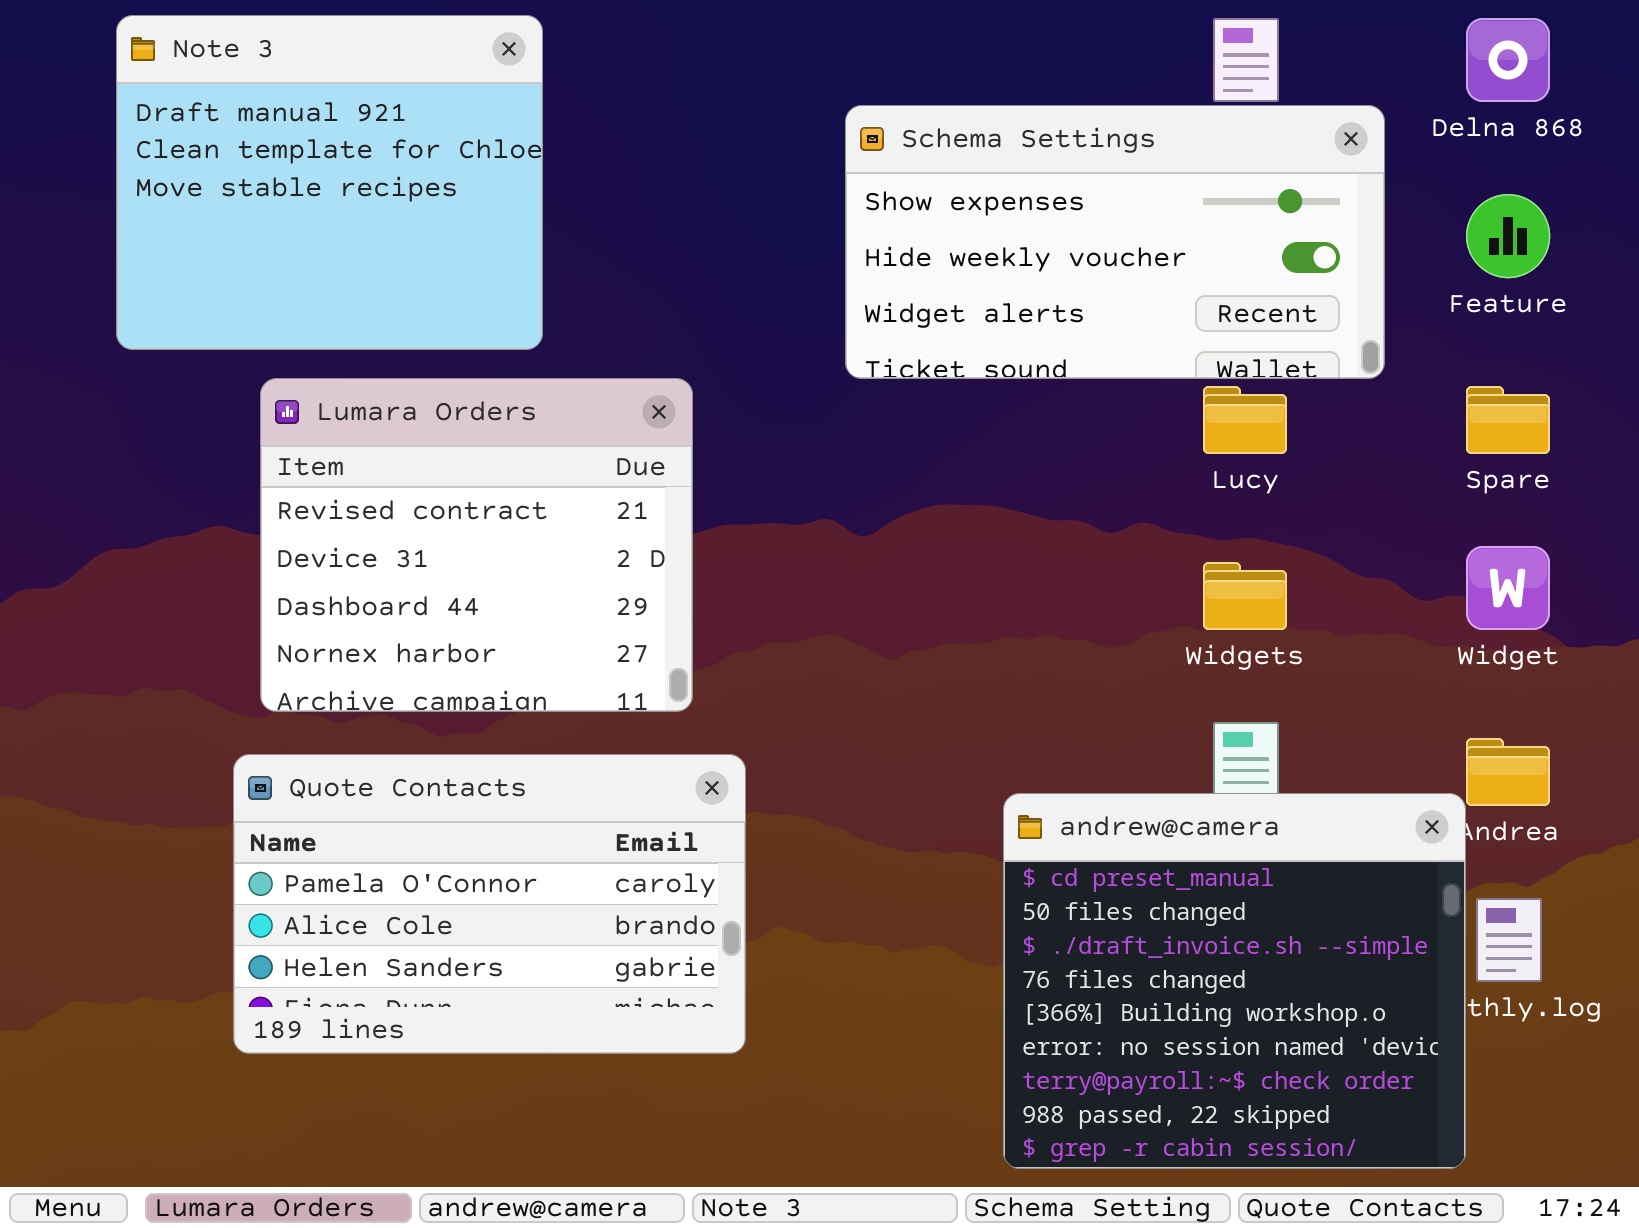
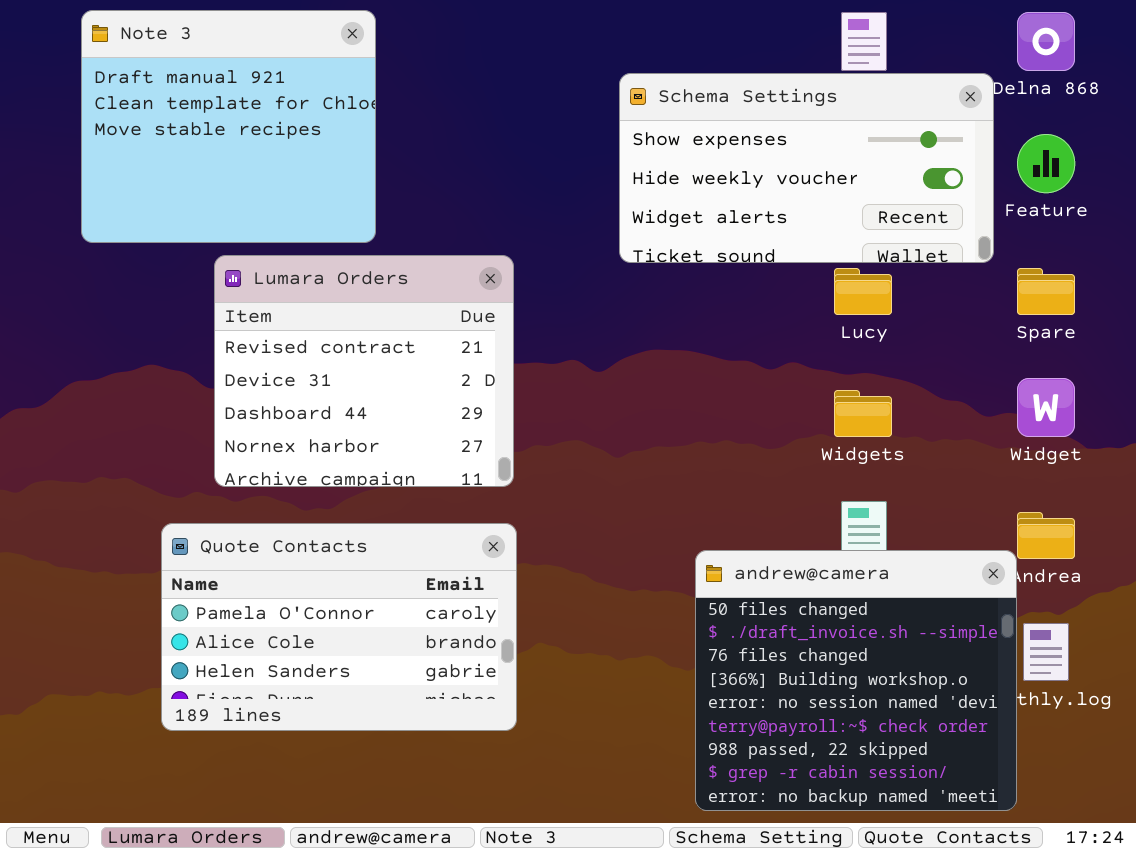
Schema Settings: [845,105,1385,379] -> [619,73,994,263], moved
Lumara Orders: [260,378,693,712] -> [214,255,514,487], moved
andrew@camera: [1003,793,1466,1169] -> [695,550,1017,811], scrolled down 1 row

